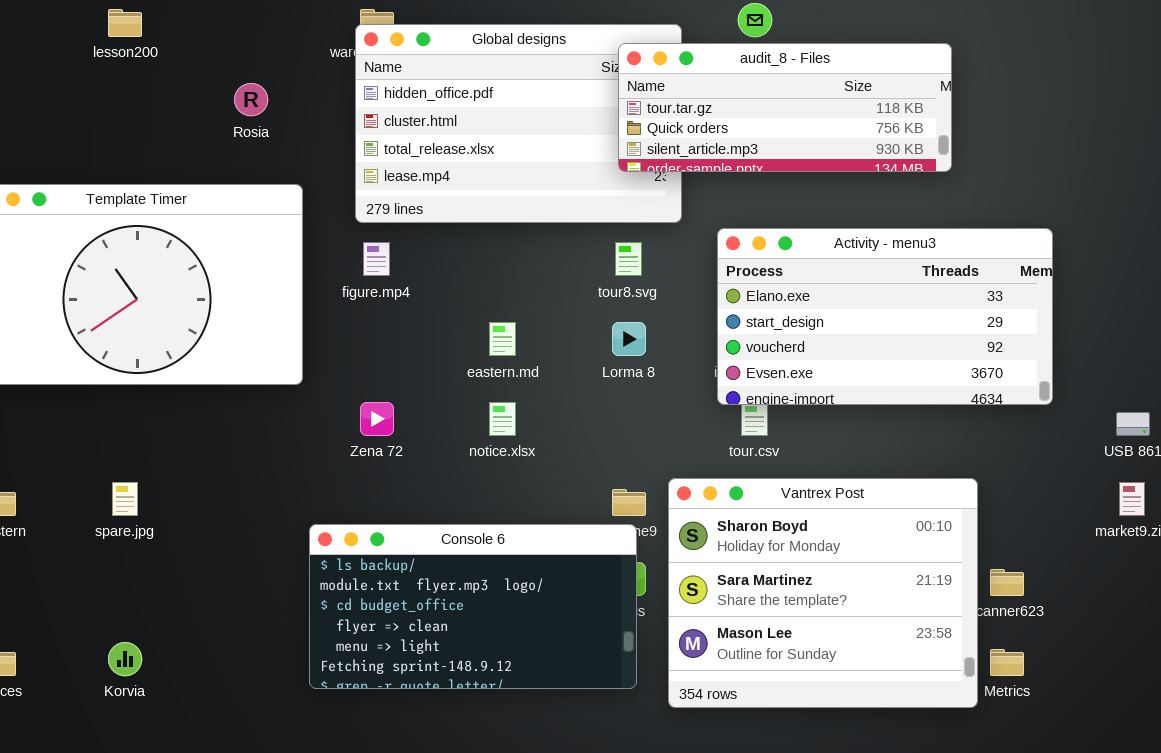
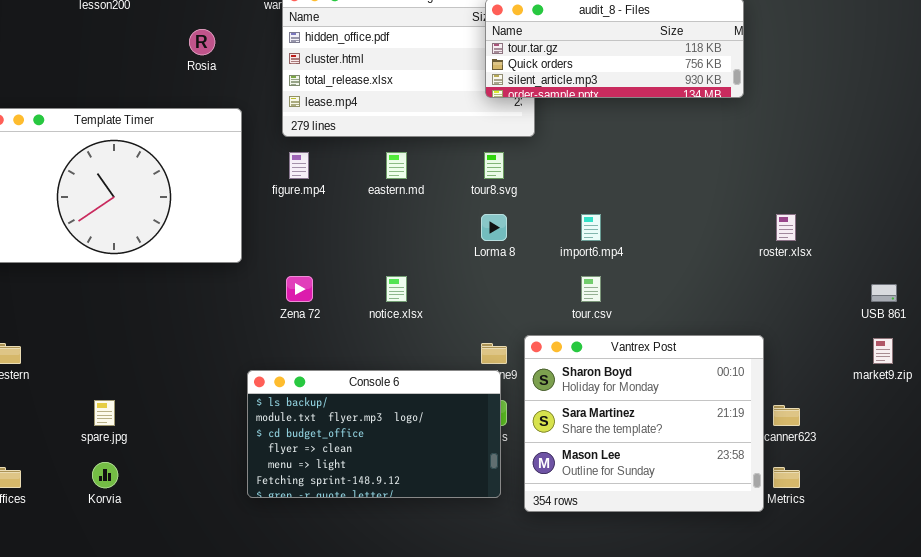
Activity - menu3: [717,228,1053,405] -> none, closed
eastern.md: [489,322,516,356] -> [386,152,407,179], moved
spare.jpg: [112,482,138,516] -> [94,400,115,426], moved

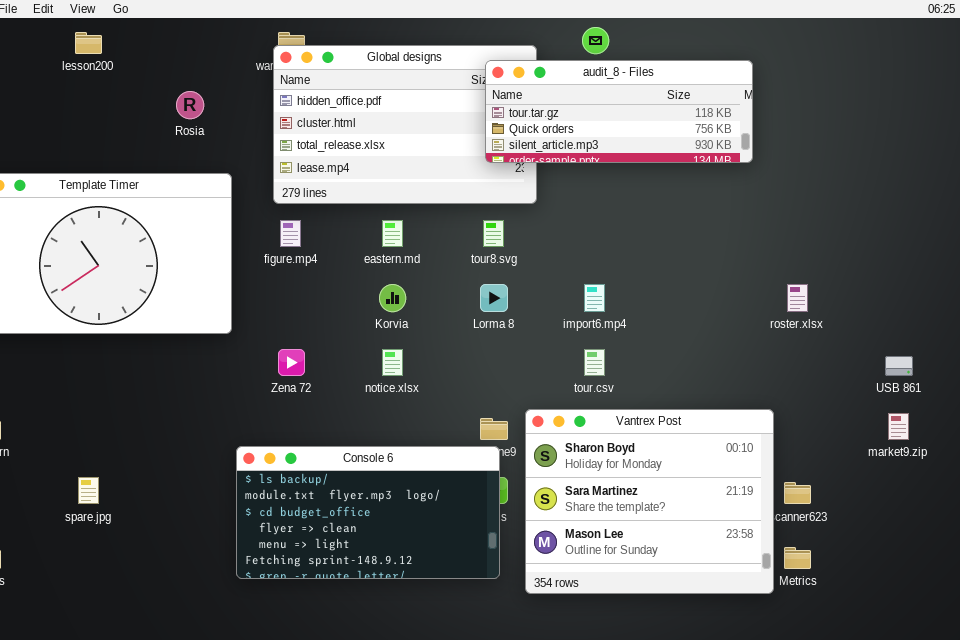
Korvia: [92,462,118,488] -> [379,284,406,312], moved

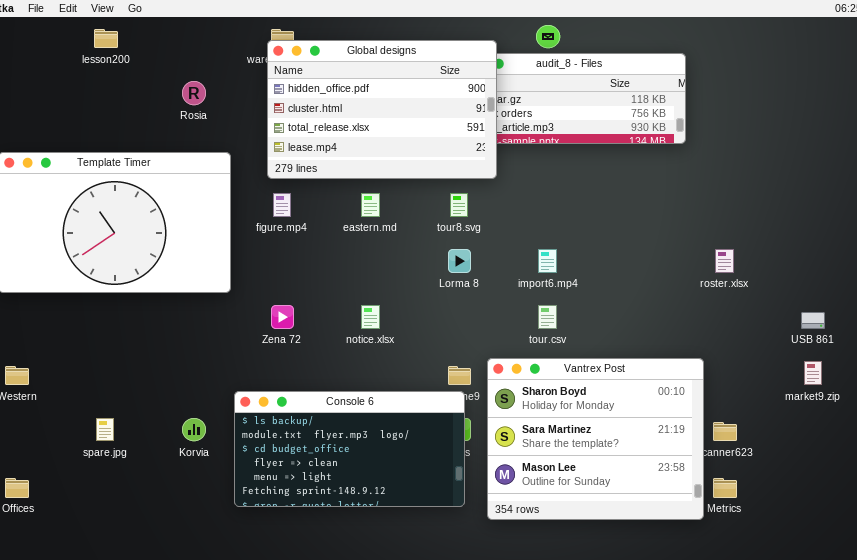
Global designs: [273,45,537,204] -> [267,40,497,179], raised
Korvia: [379,284,406,312] -> [182,418,206,441], moved

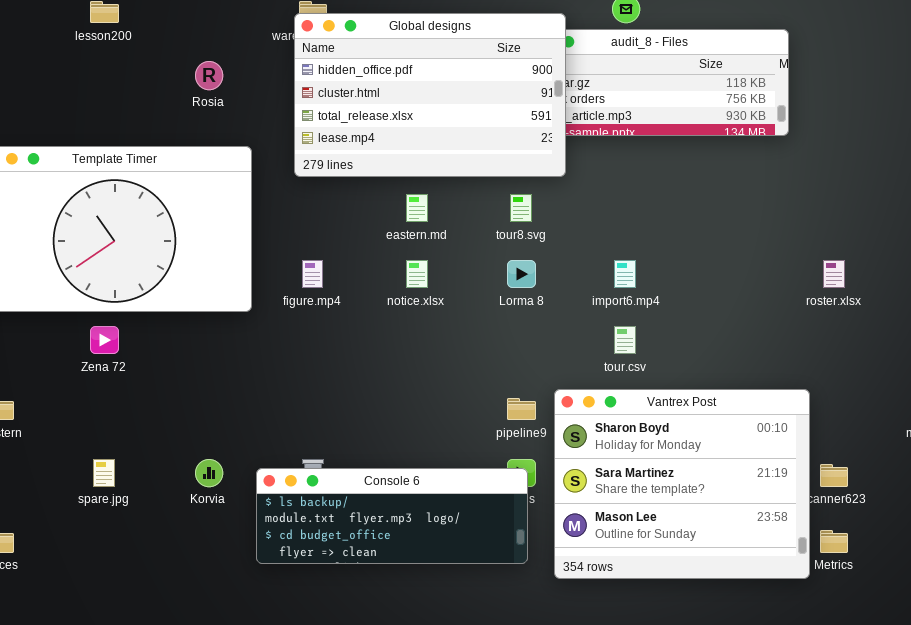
figure.mp4: [273,193,291,217] -> [302,260,323,288], moved
Zena 72: [271,305,294,329] -> [90,326,119,354], moved
notice.xlsx: [361,305,380,329] -> [406,260,428,288], moved
Console 6: [234,391,465,507] -> [256,468,528,564], resized

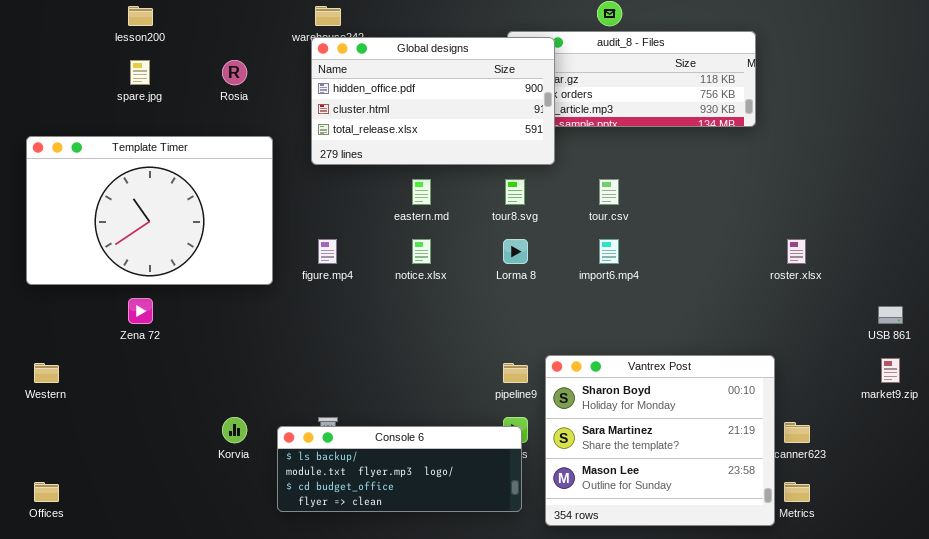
Global designs: [294,13,566,177] -> [311,37,555,165], resized
tour.csv: [614,326,636,354] -> [599,179,619,205], moved
spare.jpg: [93,459,115,487] -> [130,60,150,85], moved

